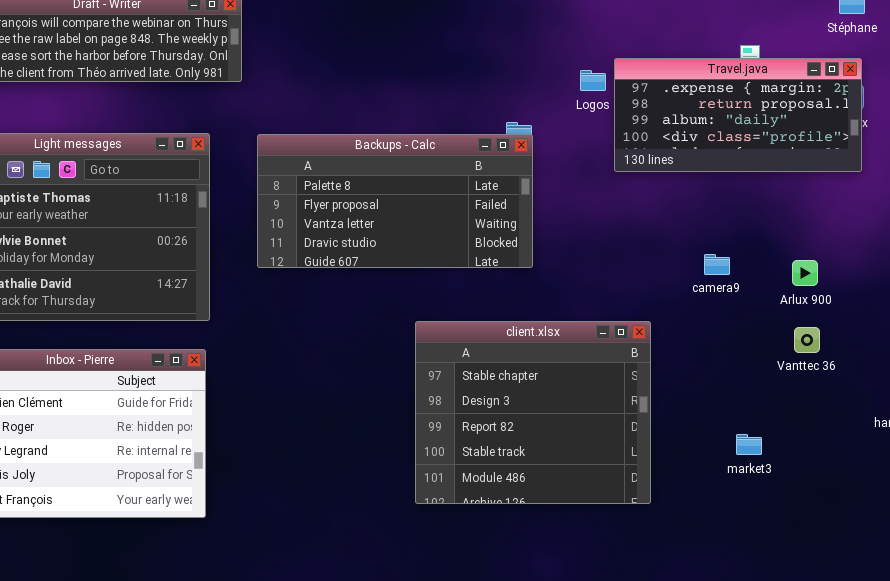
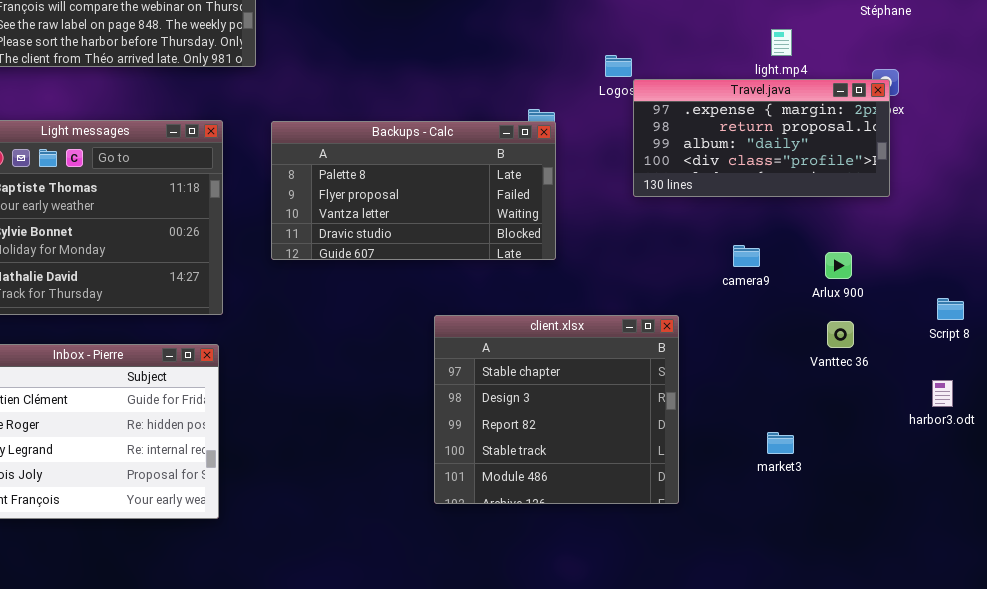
Travel.java: [614,58,862,172] -> [633,79,890,197], moved

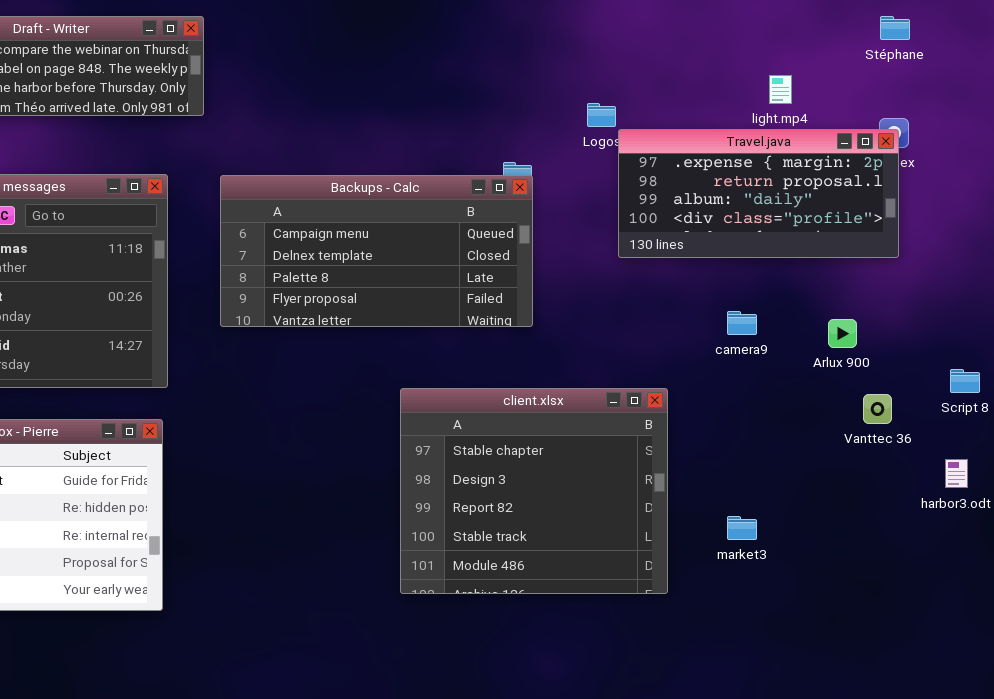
Backups - Calc: [271,121,556,260] -> [220,175,533,327], scrolled up 2 rows
Vanttec 36: [827,321,854,348] -> [863,394,892,424], moved
market3: [767,432,794,454] -> [727,516,757,540], moved

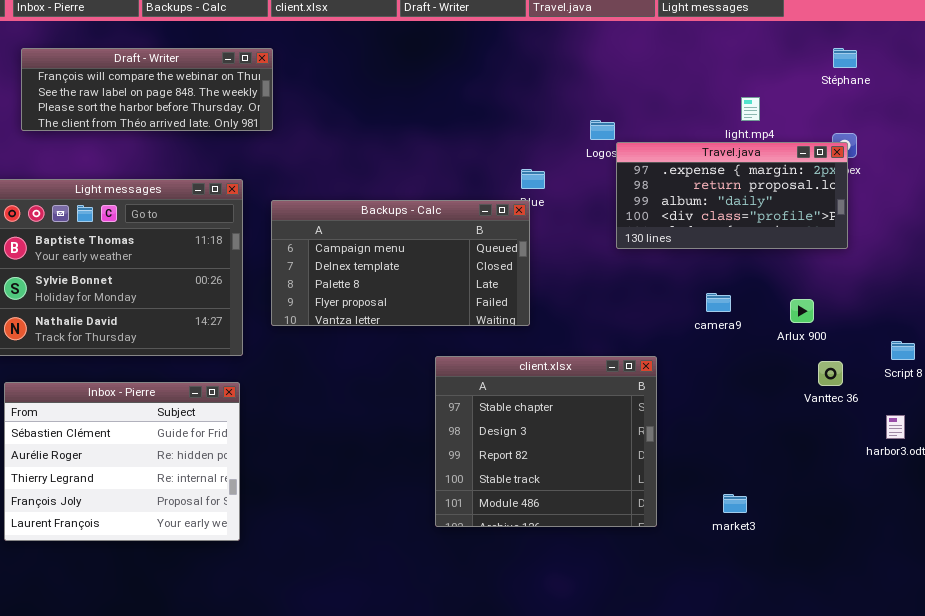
Backups - Calc: [220,175,533,327] -> [271,200,530,326], moved
market3: [727,516,757,540] -> [723,494,747,513], moved

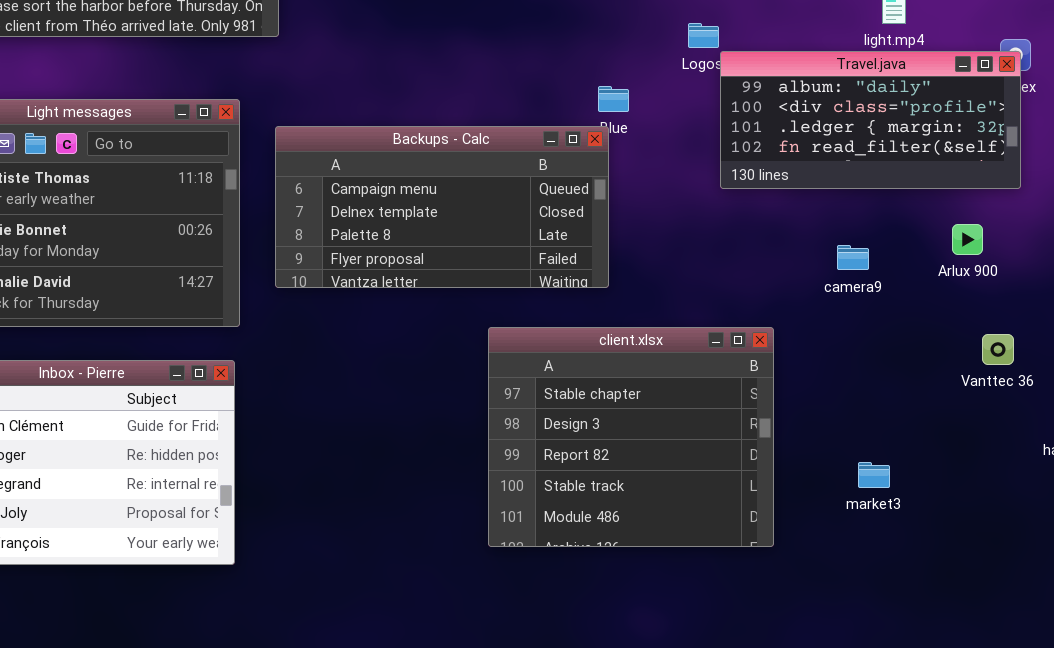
Travel.java: [616,142,848,249] -> [720,51,1021,189], scrolled down 2 rows
Arlux 900: [790,299,814,323] -> [952,224,983,255], moved
market3: [723,494,747,513] -> [858,462,890,488], moved

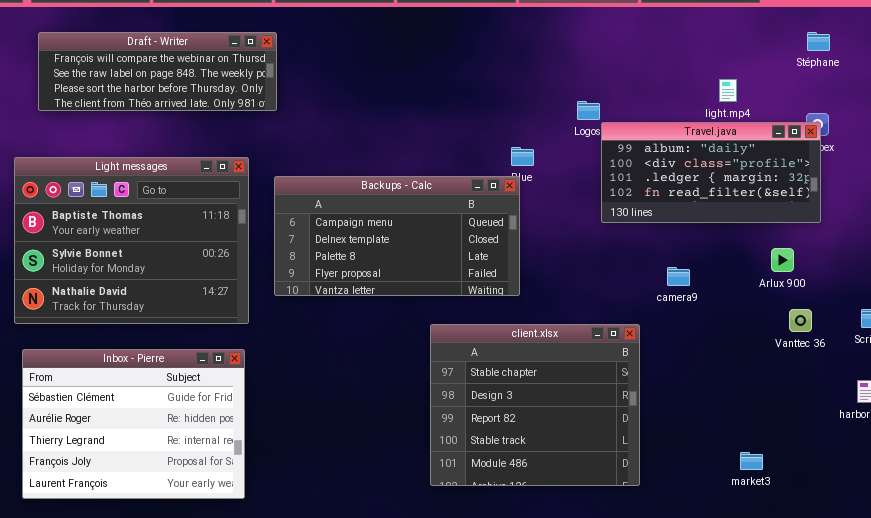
camera9: [837,245,869,270] -> [667,267,690,286], moved
Vanttec 36: [982,334,1014,365] -> [789,309,812,332], moved
market3: [858,462,890,488] -> [740,452,763,470], moved

